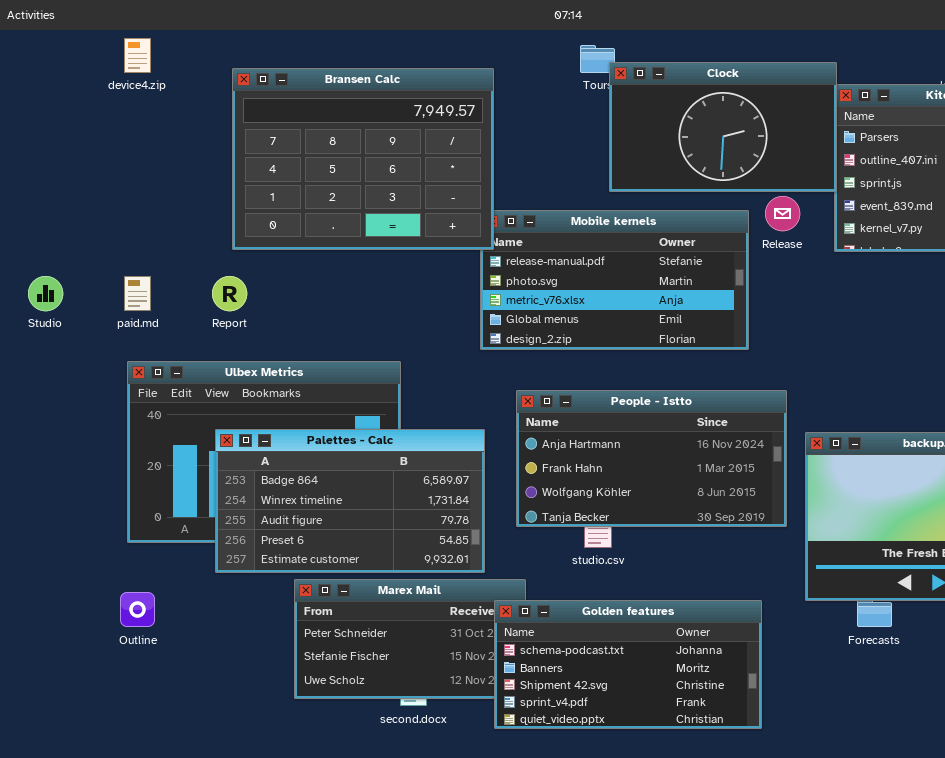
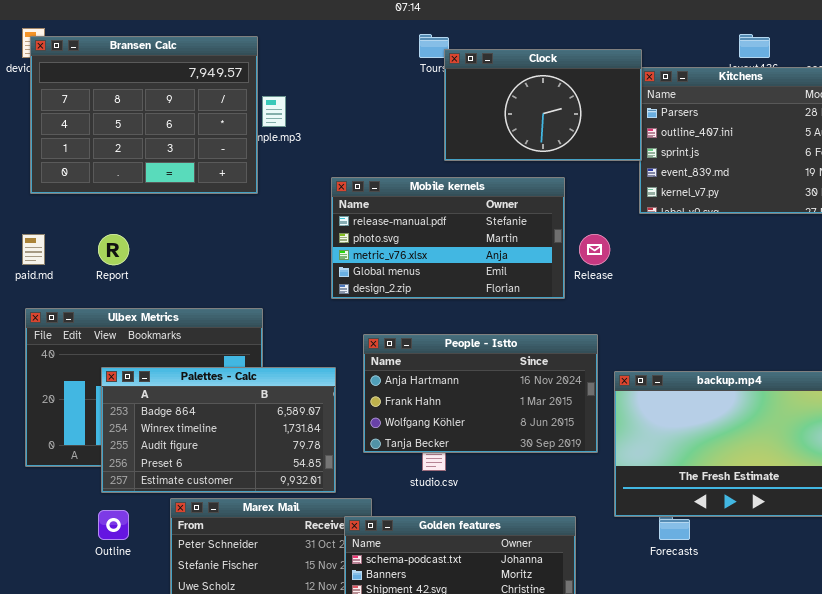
Bransen Calc: [232,68,494,250] -> [30,36,258,194], moved
Release: [765,196,800,231] -> [579,234,610,265], moved
Outline: [120,592,155,627] -> [98,510,129,540], moved

